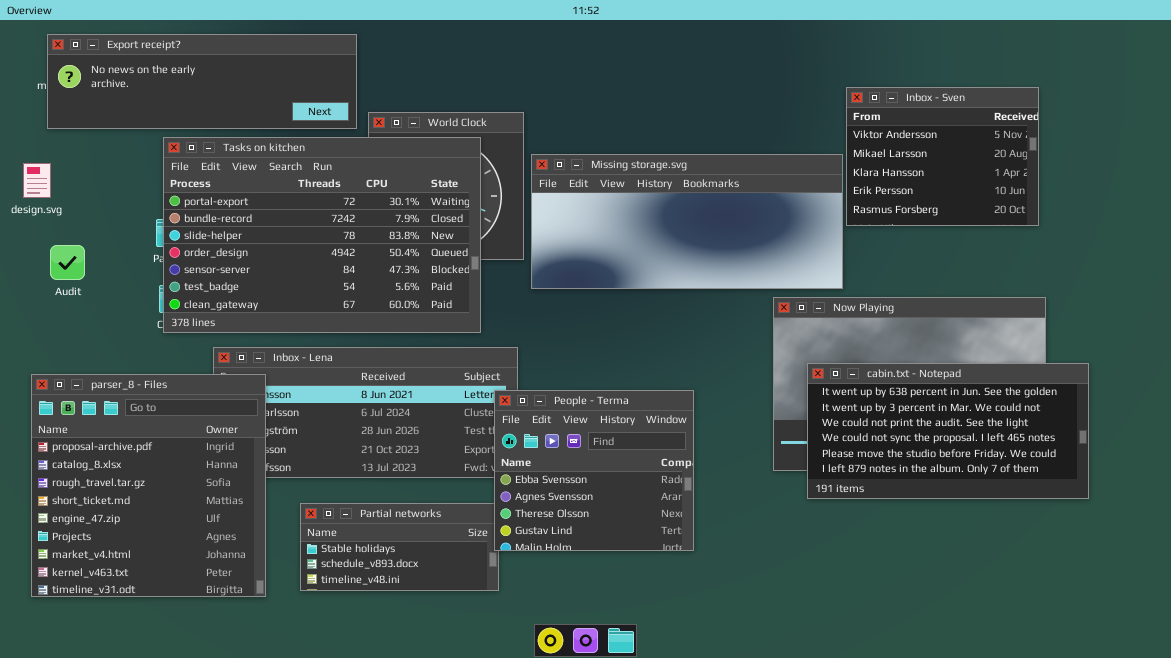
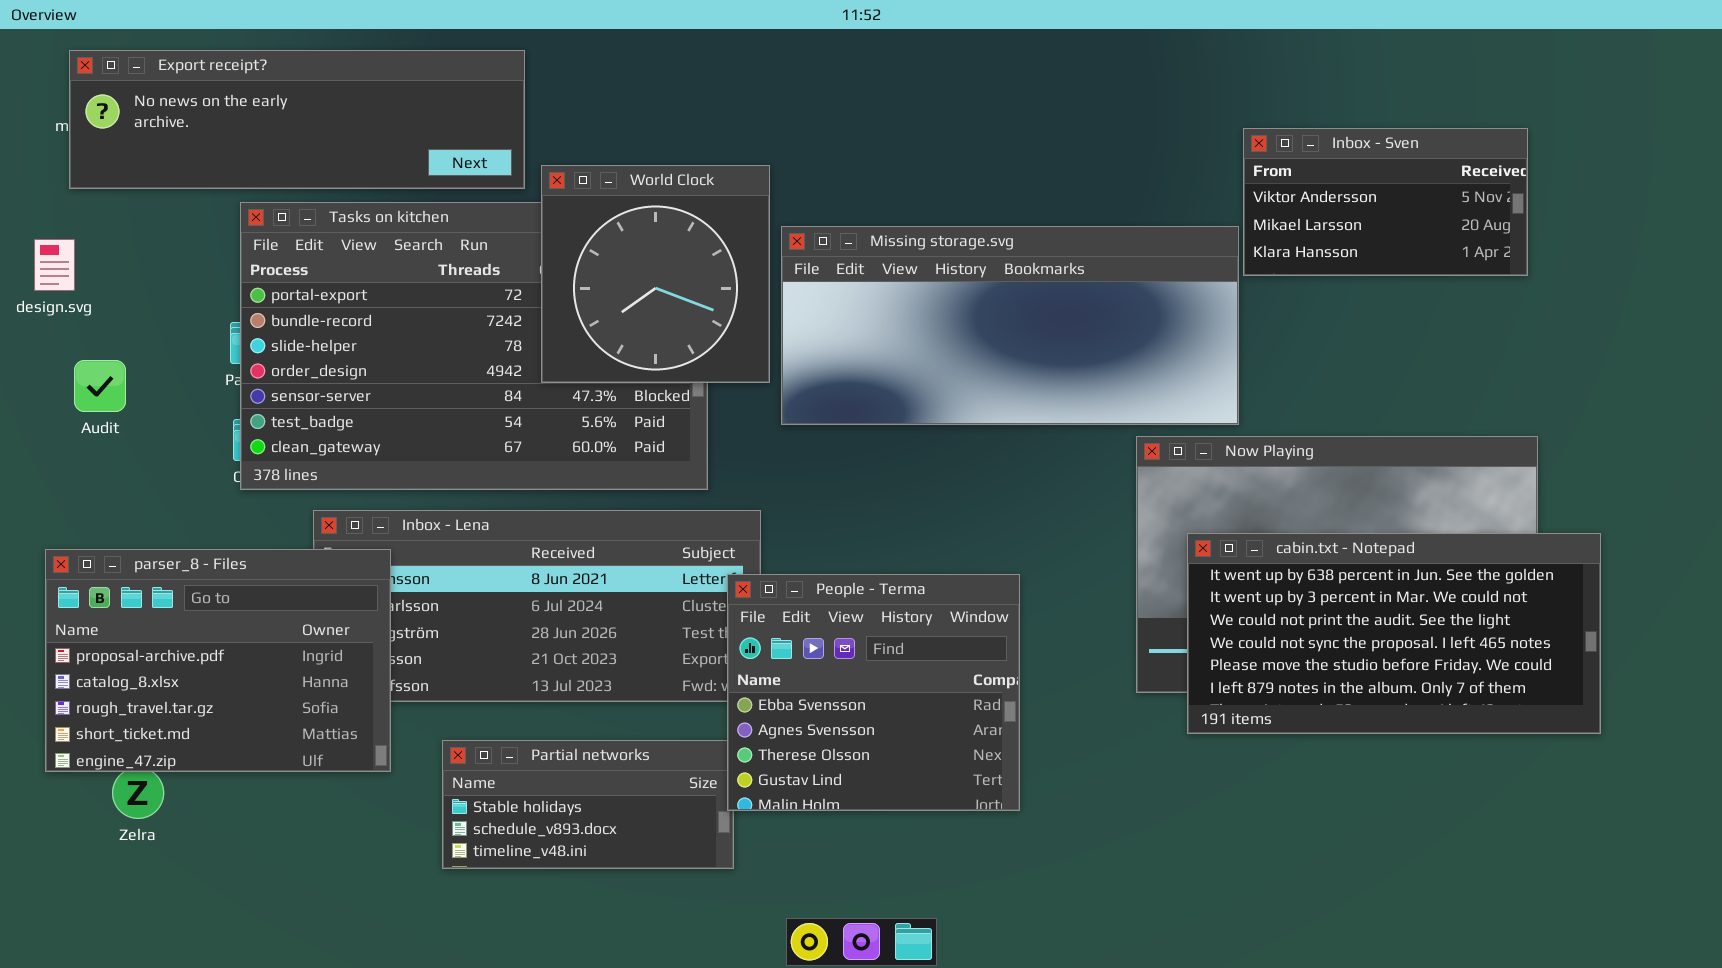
Inbox - Sven: [846,87,1039,226] -> [1243,128,1528,276], resized
World Clock: [368,112,524,260] -> [541,165,770,383], raised
parser_8 - Files: [31,374,266,597] -> [45,549,391,772], resized

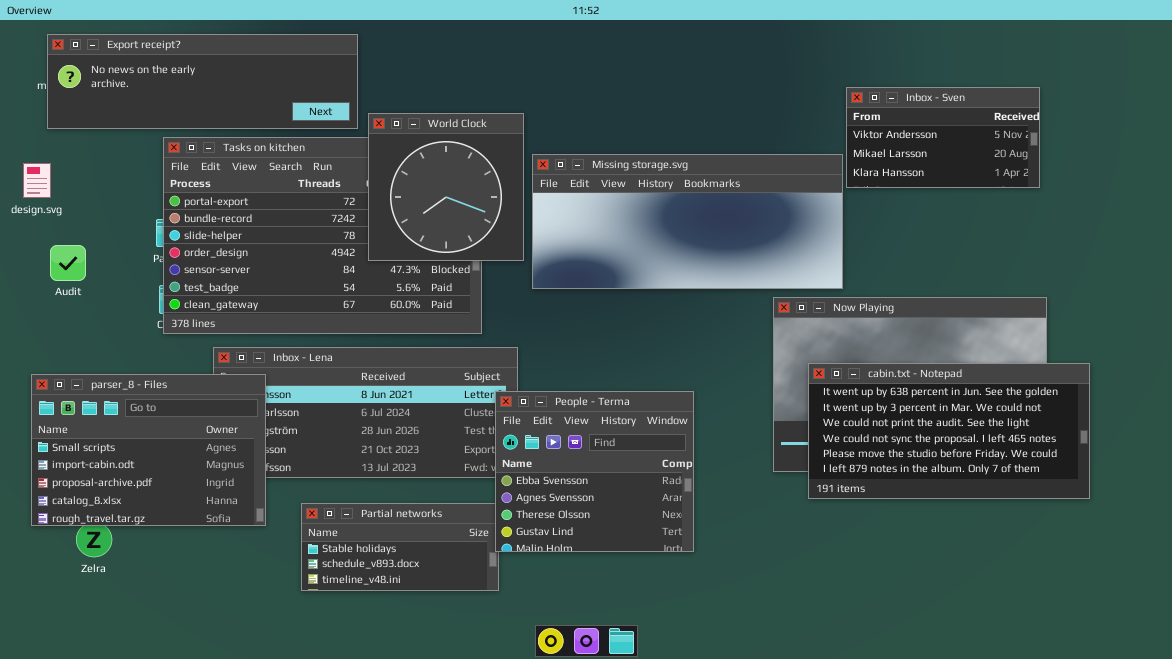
parser_8 - Files: [45,549,391,772] -> [31,374,266,526], scrolled up 2 rows

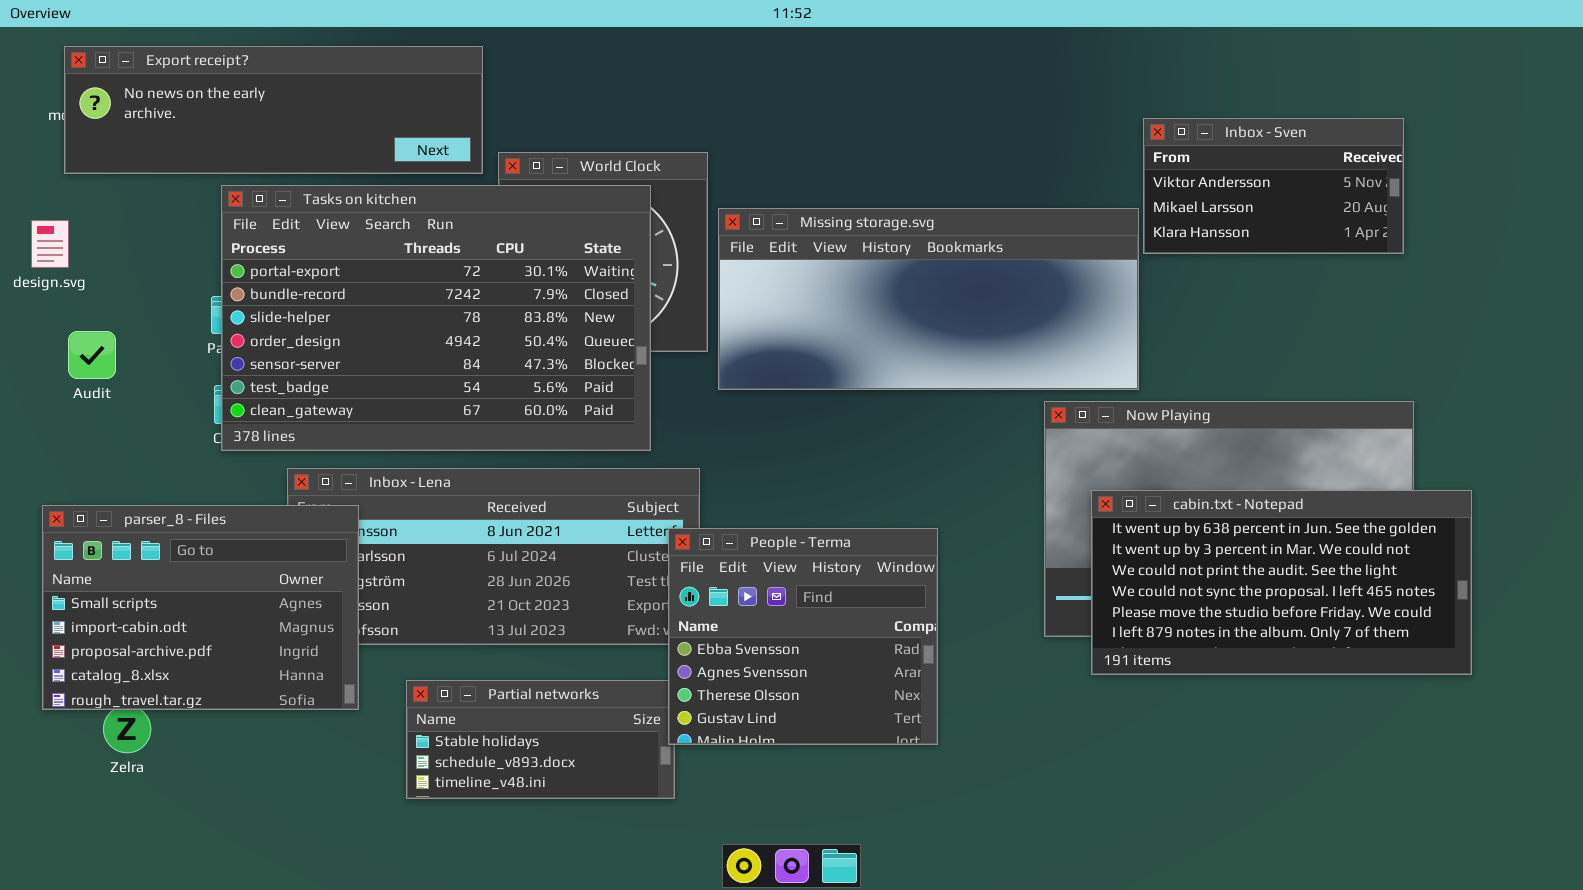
Tasks on kitchen: [163,137,482,334] -> [221,185,651,451], raised

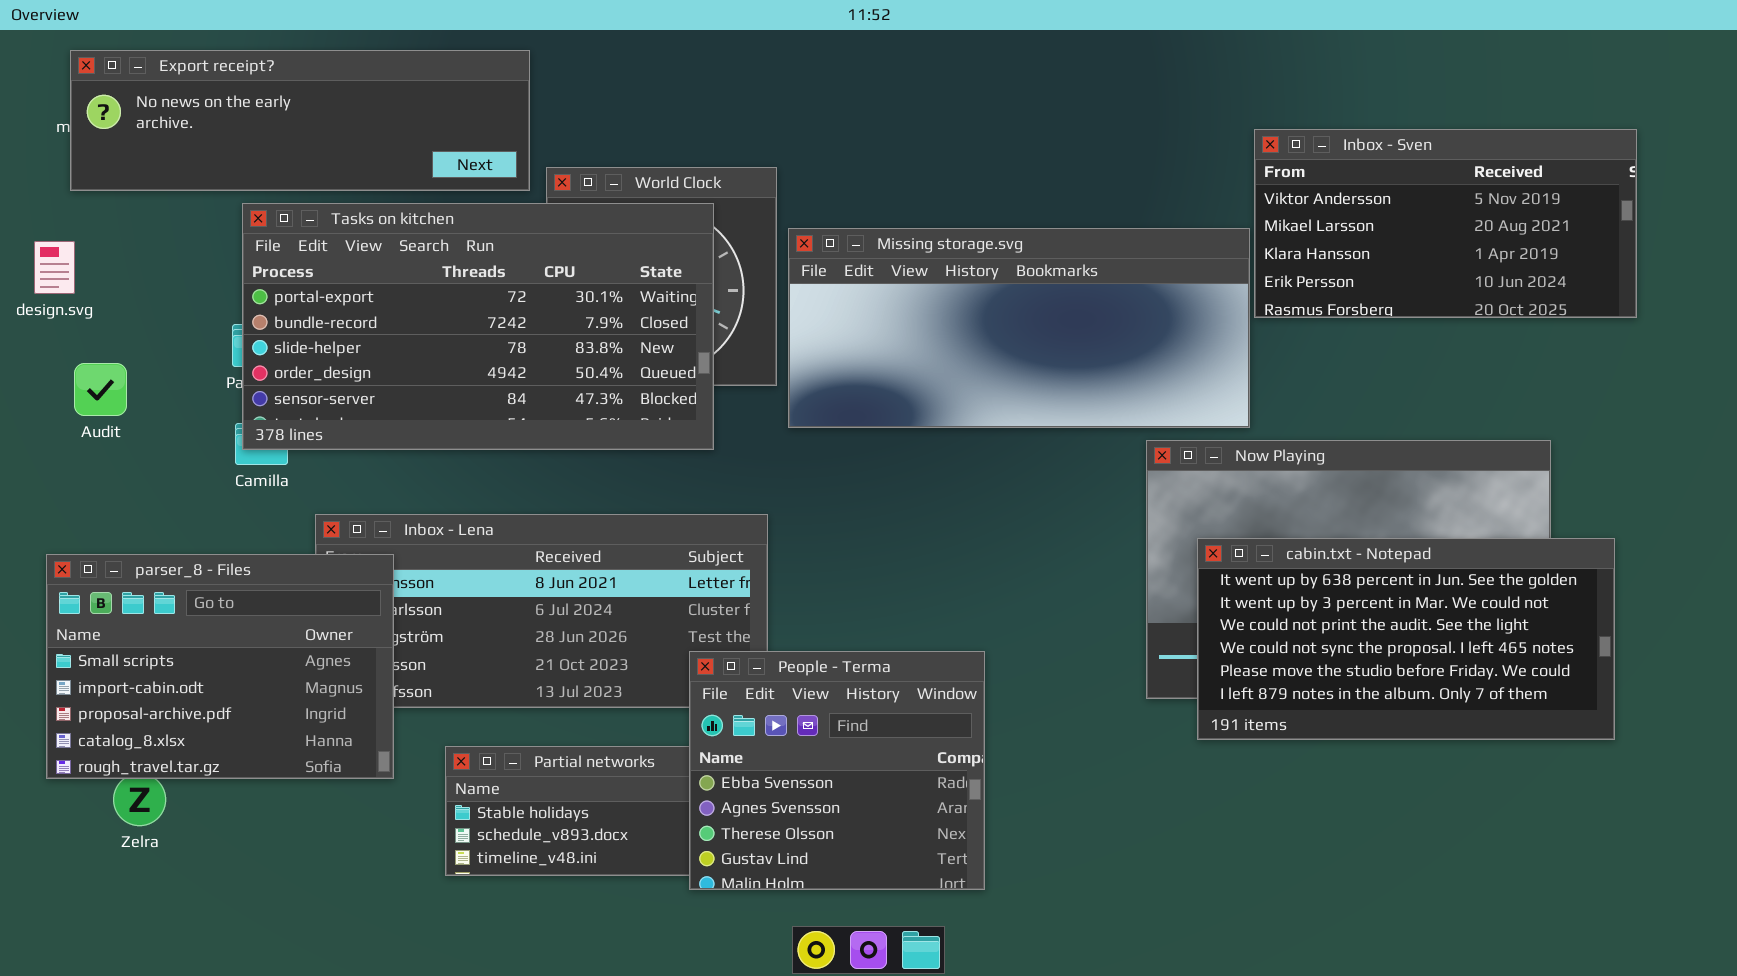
Inbox - Sven: [1143,118,1404,254] -> [1254,129,1637,318], resized
Tasks on kitchen: [221,185,651,451] -> [242,203,714,450], resized
People - Terma: [668,528,938,745] -> [689,651,985,890], moved

